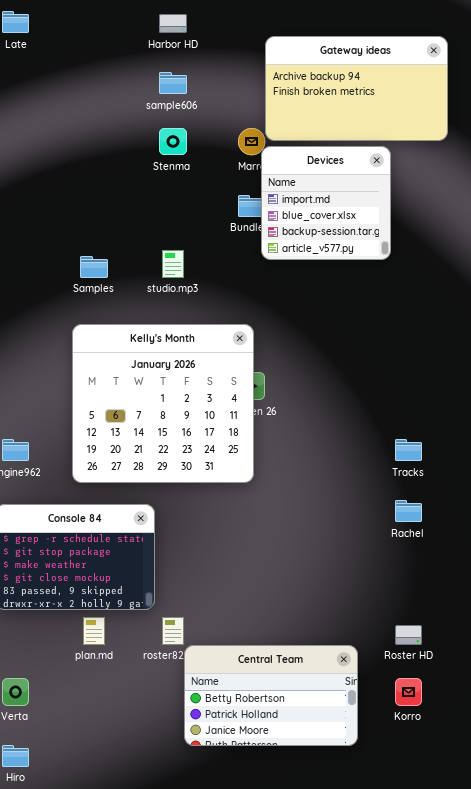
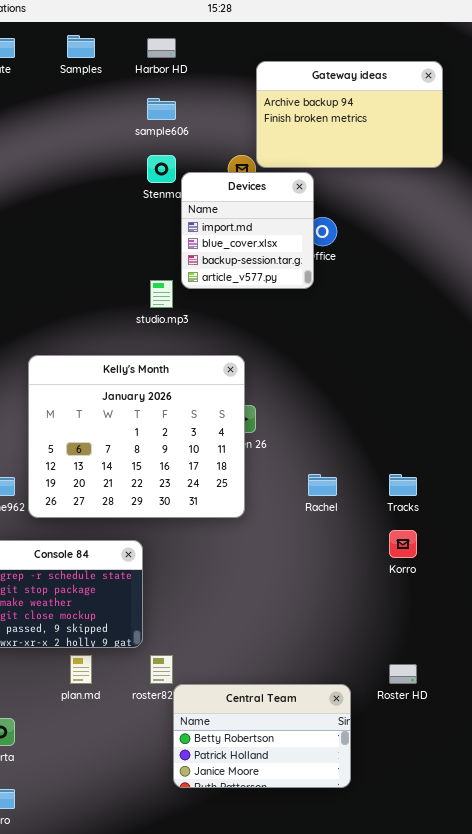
Devices: [261,146,391,260] -> [181,172,314,289], moved
Samples: [80,256,108,278] -> [67,35,95,58], moved
Kelly's Month: [72,324,254,483] -> [28,355,245,518], resized
Rachel: [395,500,422,522] -> [308,474,337,496], moved
Korro: [395,678,422,706] -> [389,530,417,558], moved

